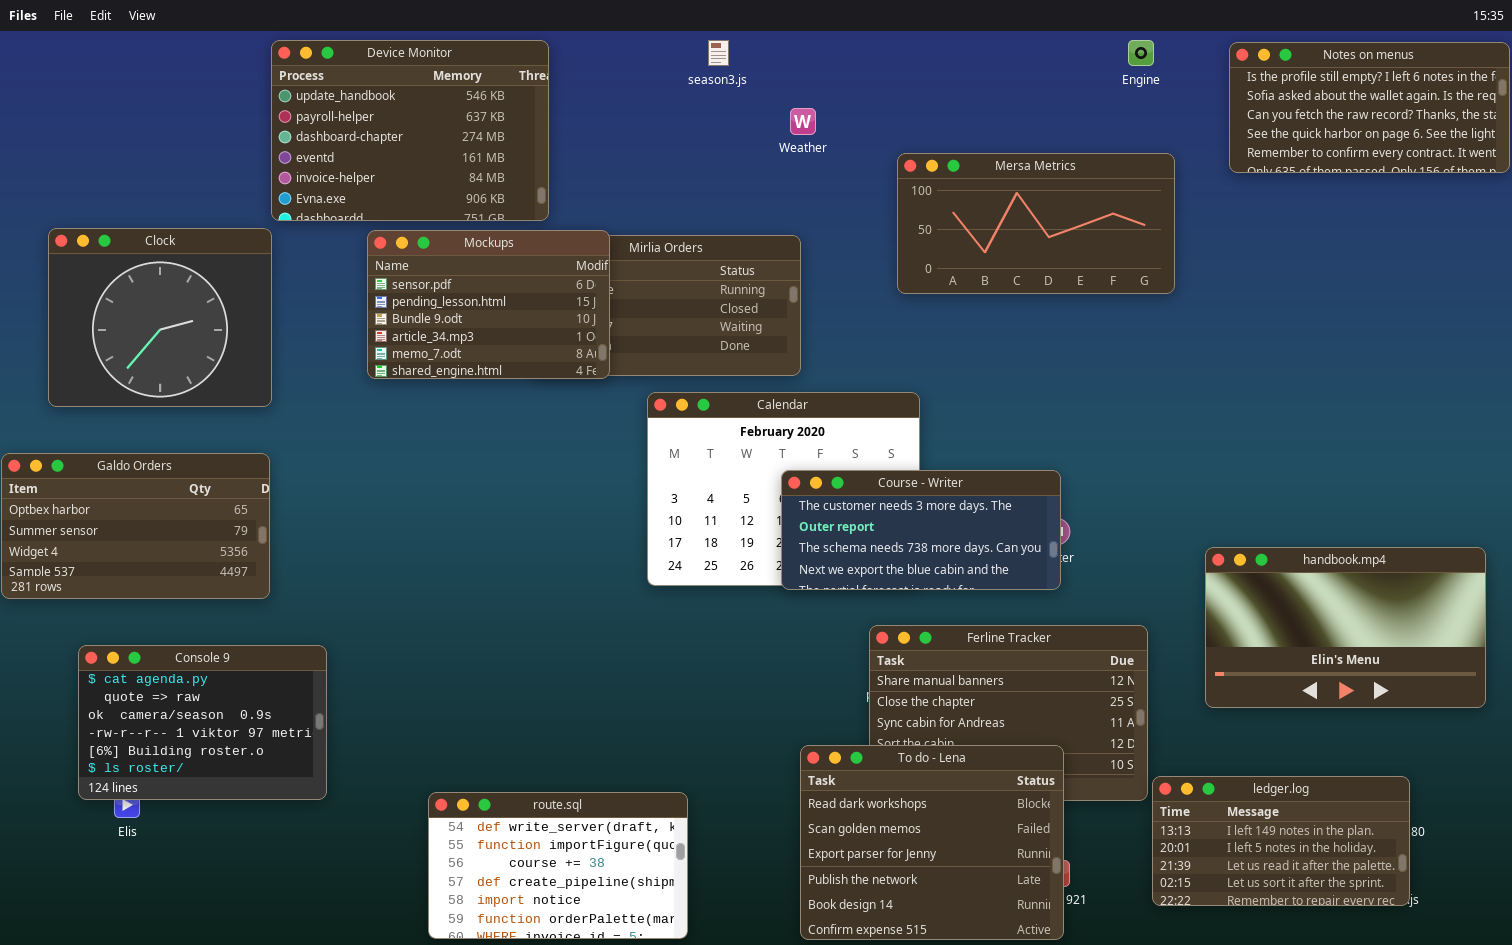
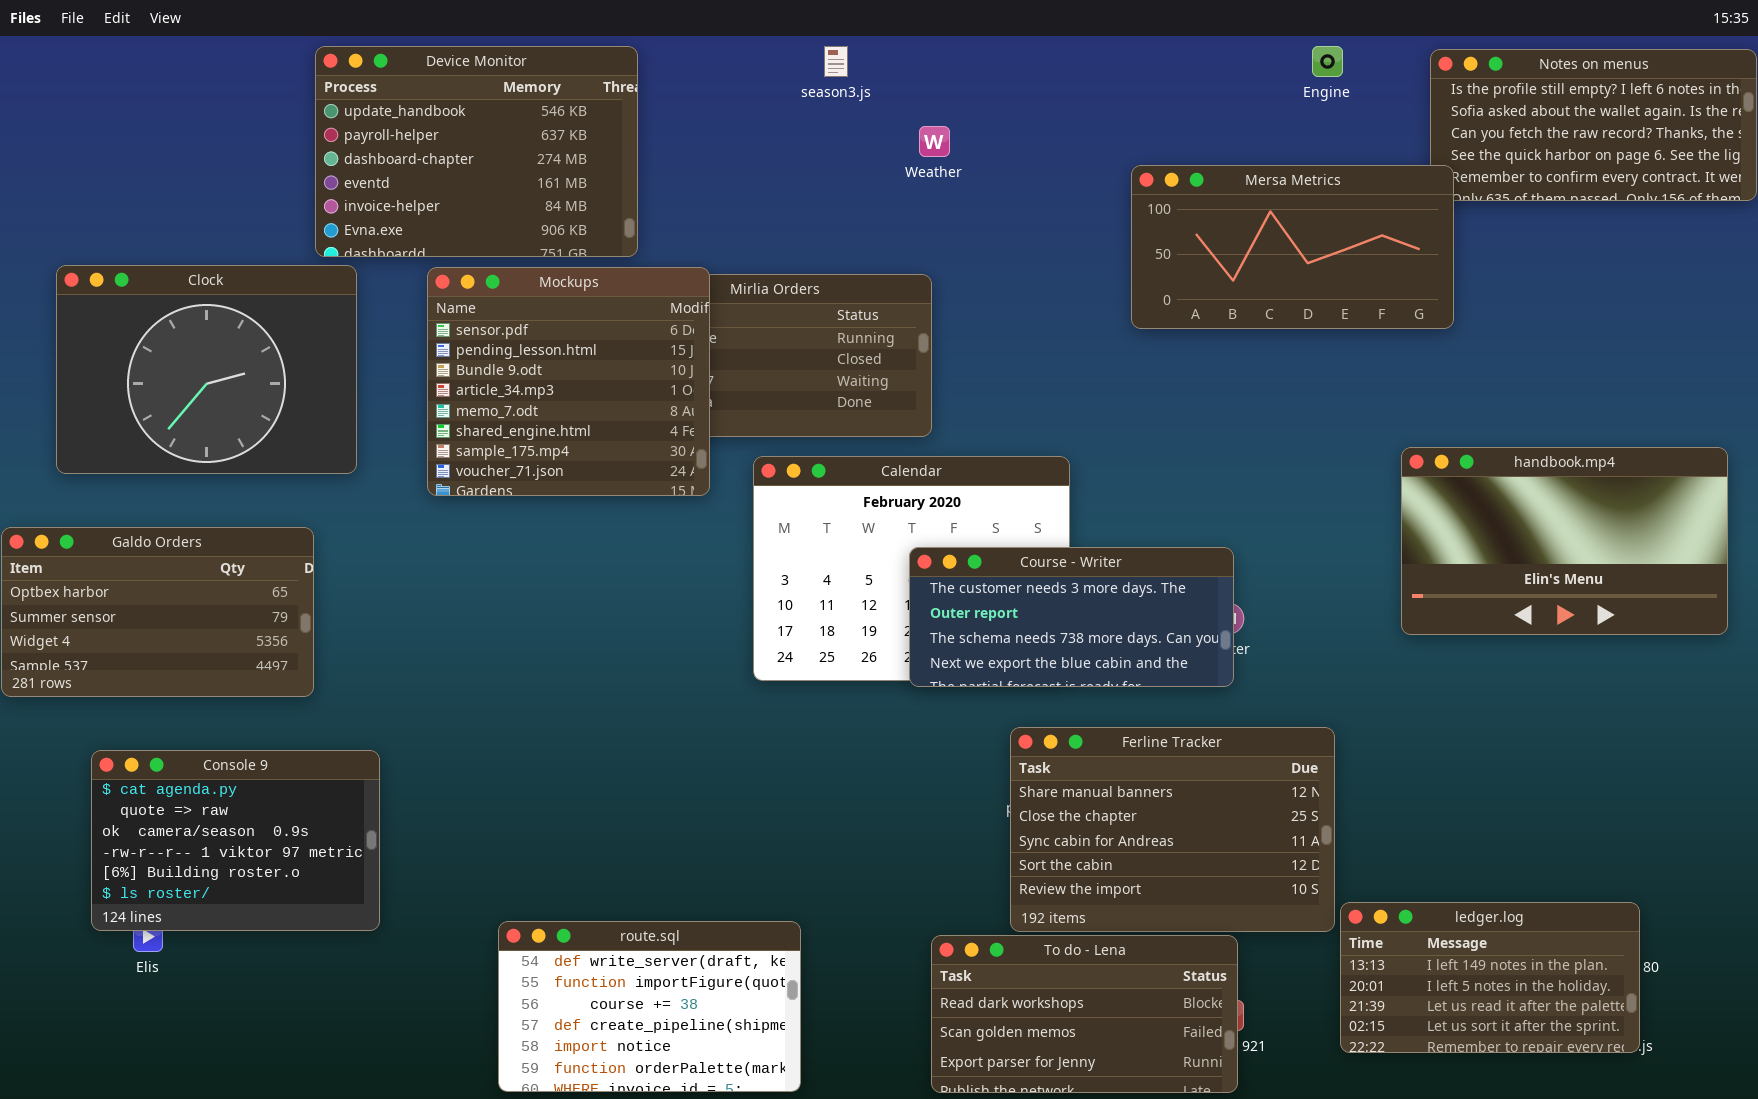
Mersa Metrics: [897,153,1175,294] -> [1131,165,1454,329], moved
Clock: [48,228,272,407] -> [56,265,357,474], resized
Mockups: [367,230,610,379] -> [427,267,710,496], resized
handbook.mp4: [1205,547,1486,708] -> [1401,447,1728,635], moved
To do - Lena: [800,745,1064,940] -> [931,935,1238,1093], resized

